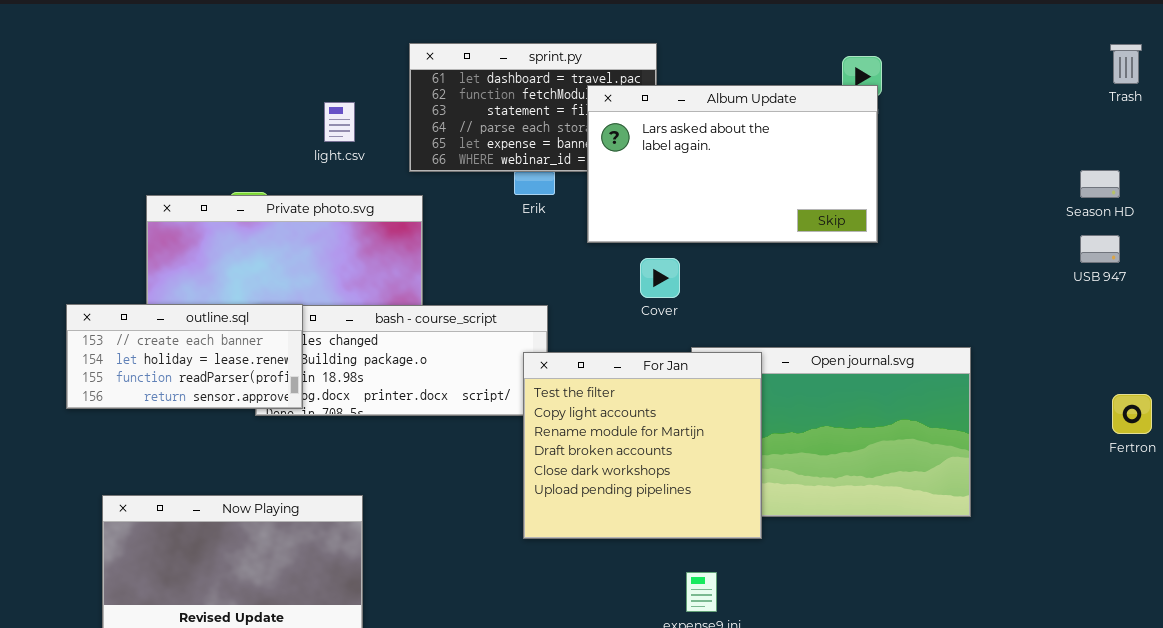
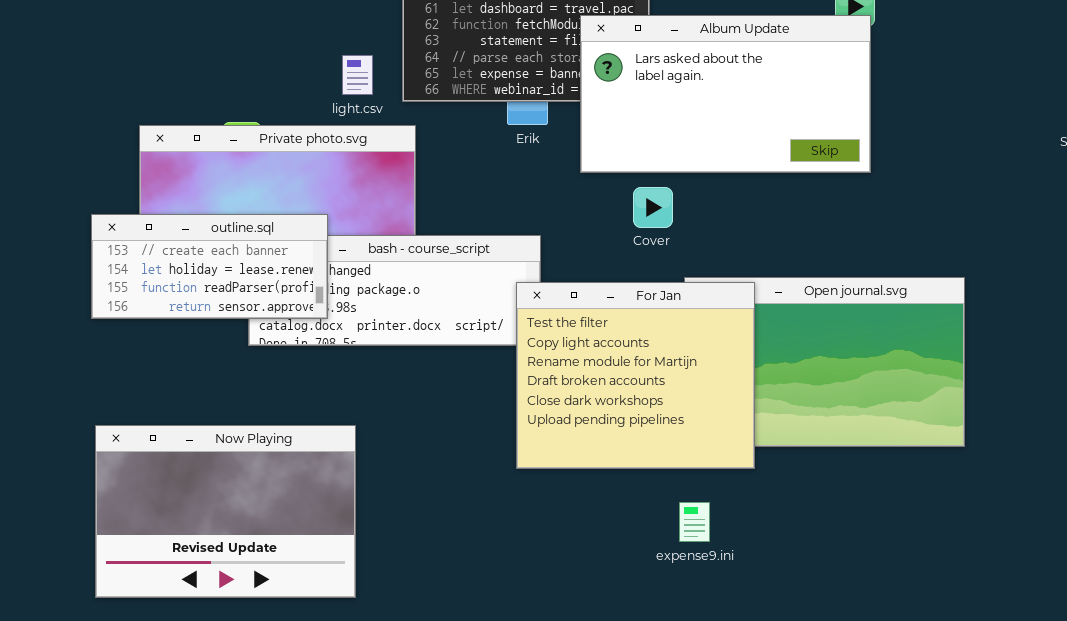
light.csv: [324,102,355,142] -> [342,55,373,95], moved
outline.sql: [66,304,303,409] -> [91,214,328,319], moved

